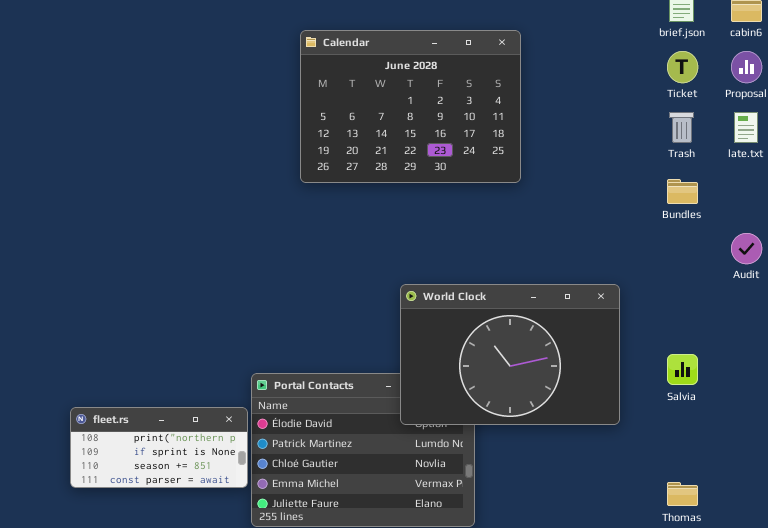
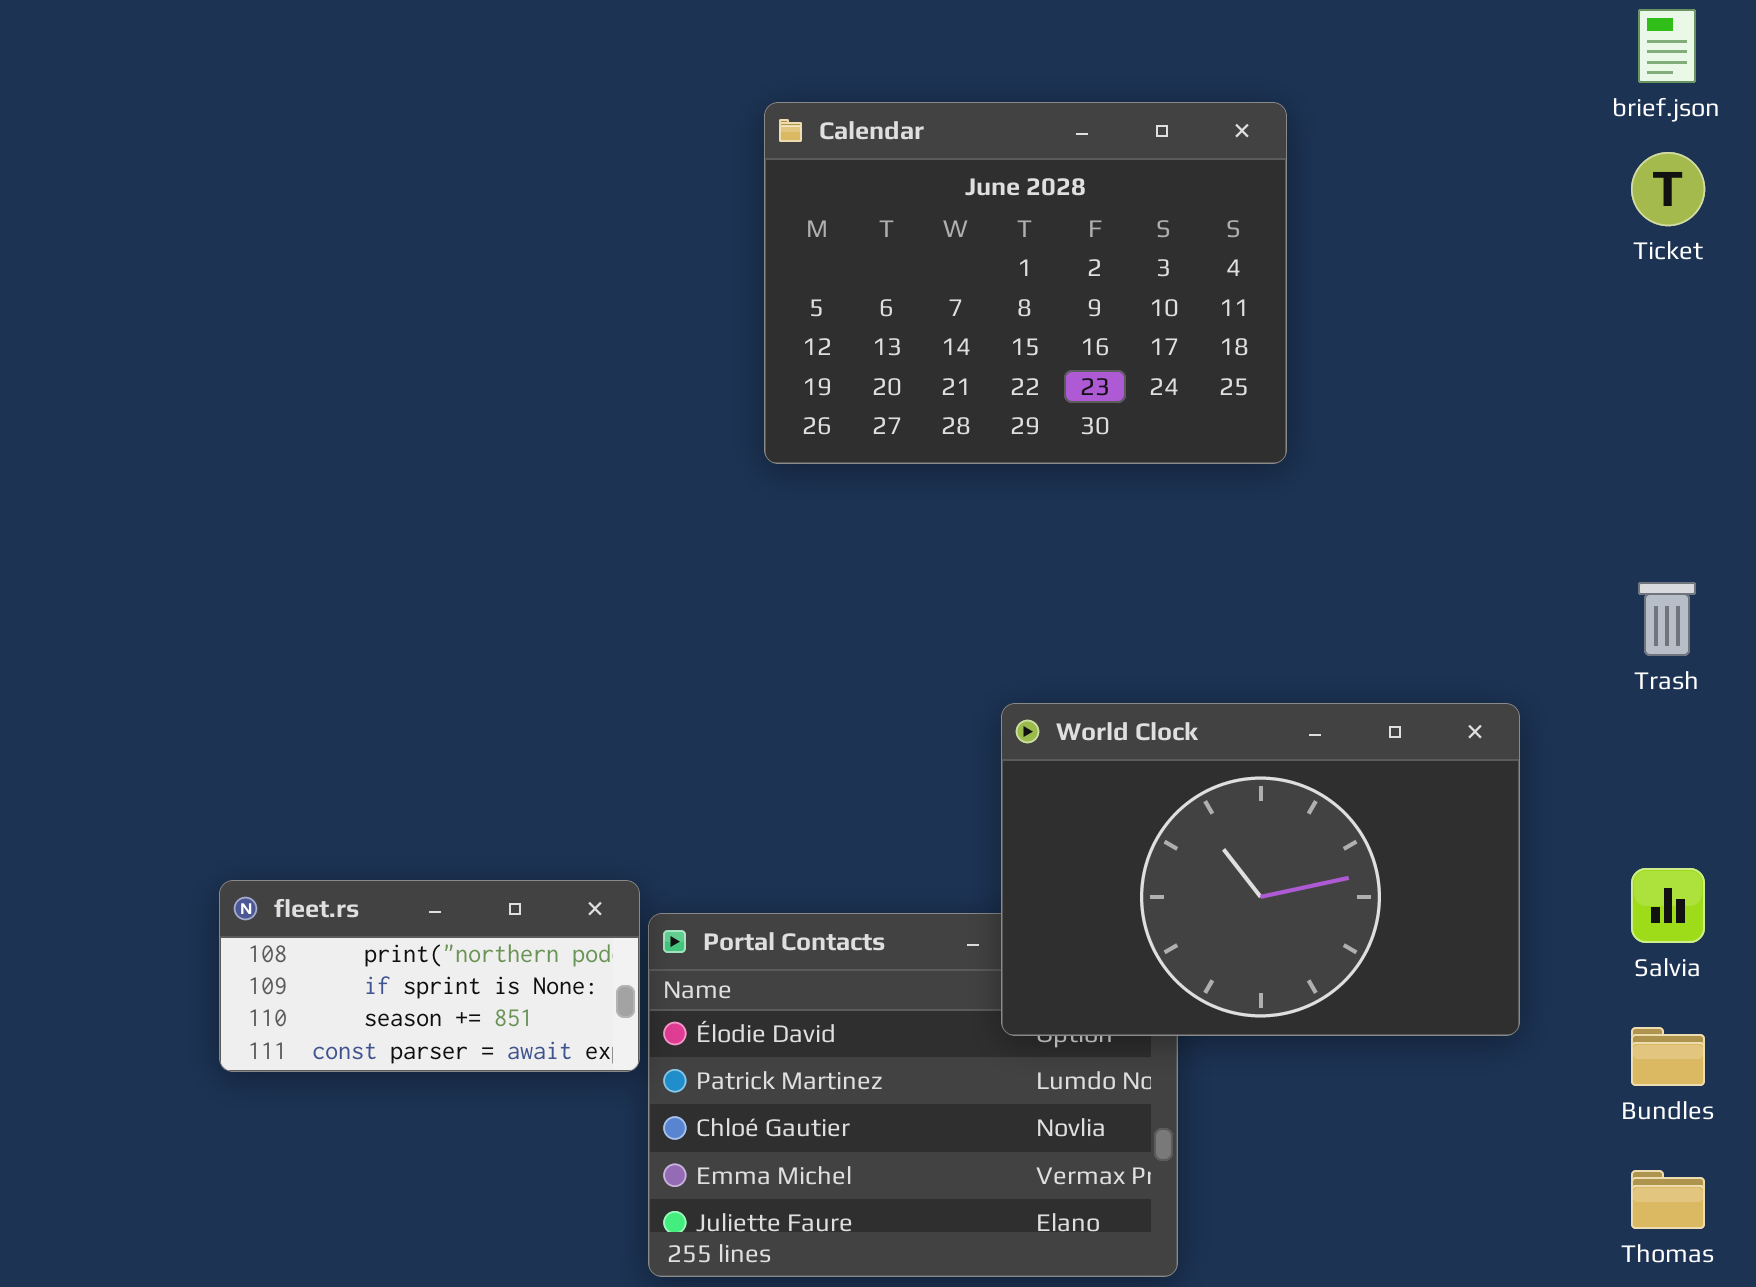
Trash: [669,112,694,143] -> [1638,582,1696,656], moved
Bundles: [667,179,698,204] -> [1631,1027,1705,1086], moved
fleet.rs: [70,407,248,488] -> [219,880,640,1072], moved

